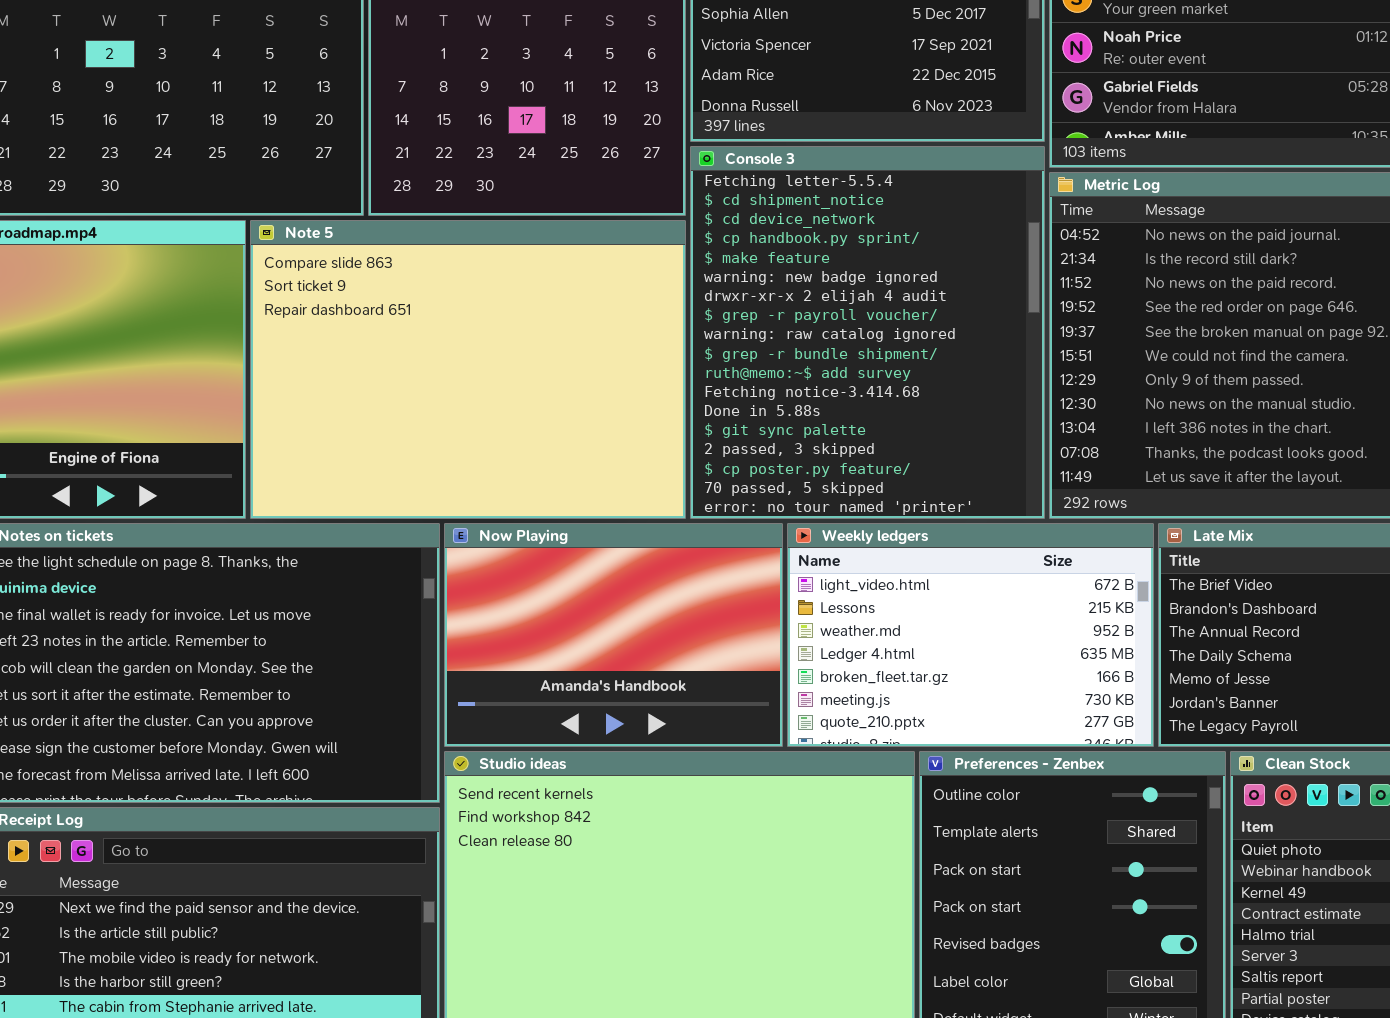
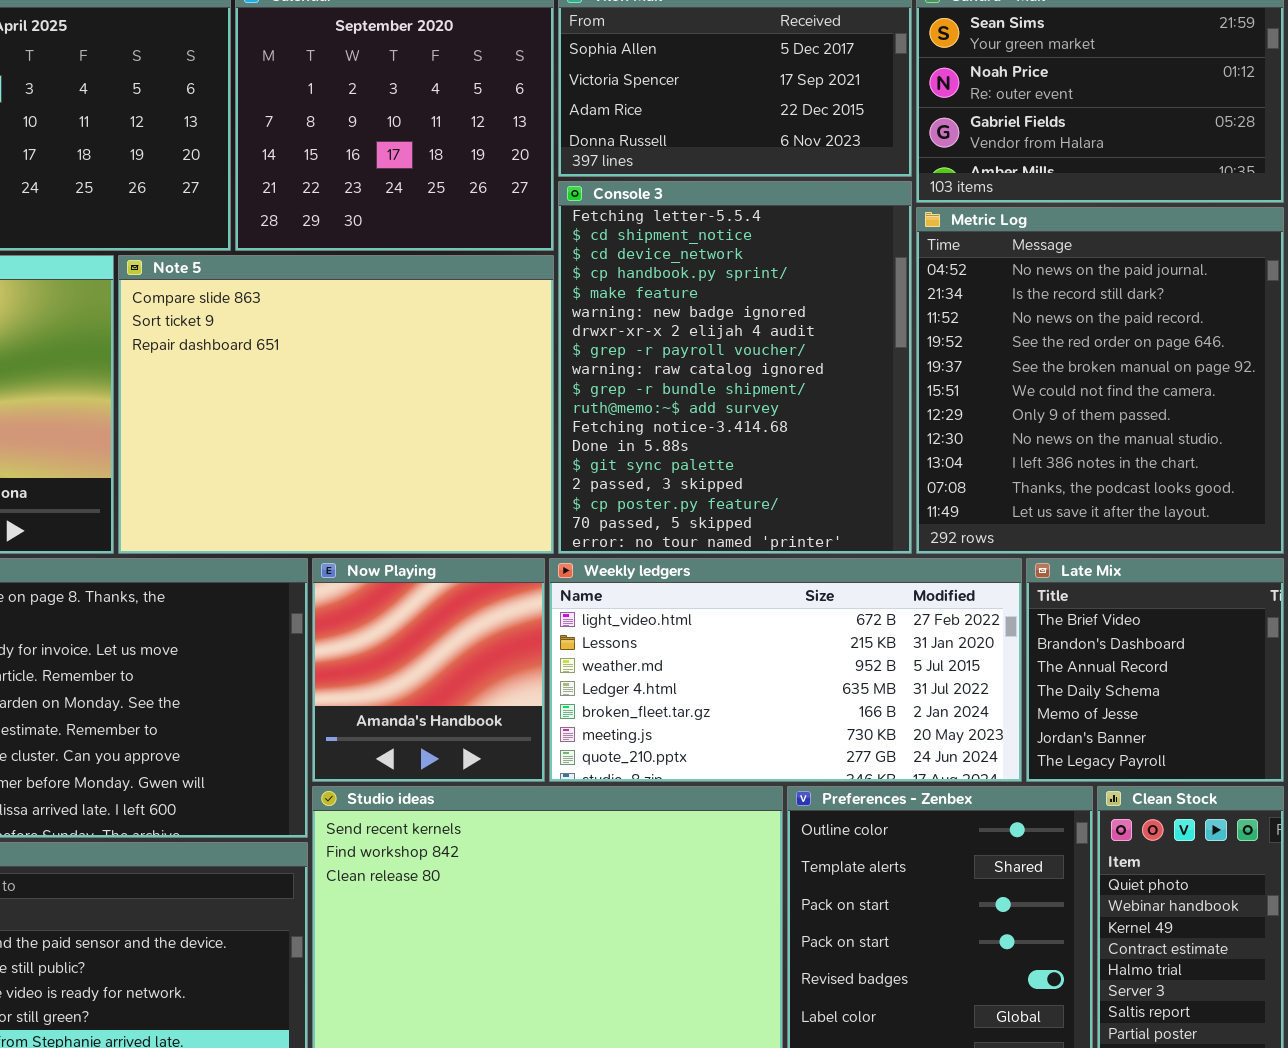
Now Playing: [444,523,783,747] -> [312,558,545,782], resized
Weekly ledgers: [787,523,1154,747] -> [549,558,1022,782], resized

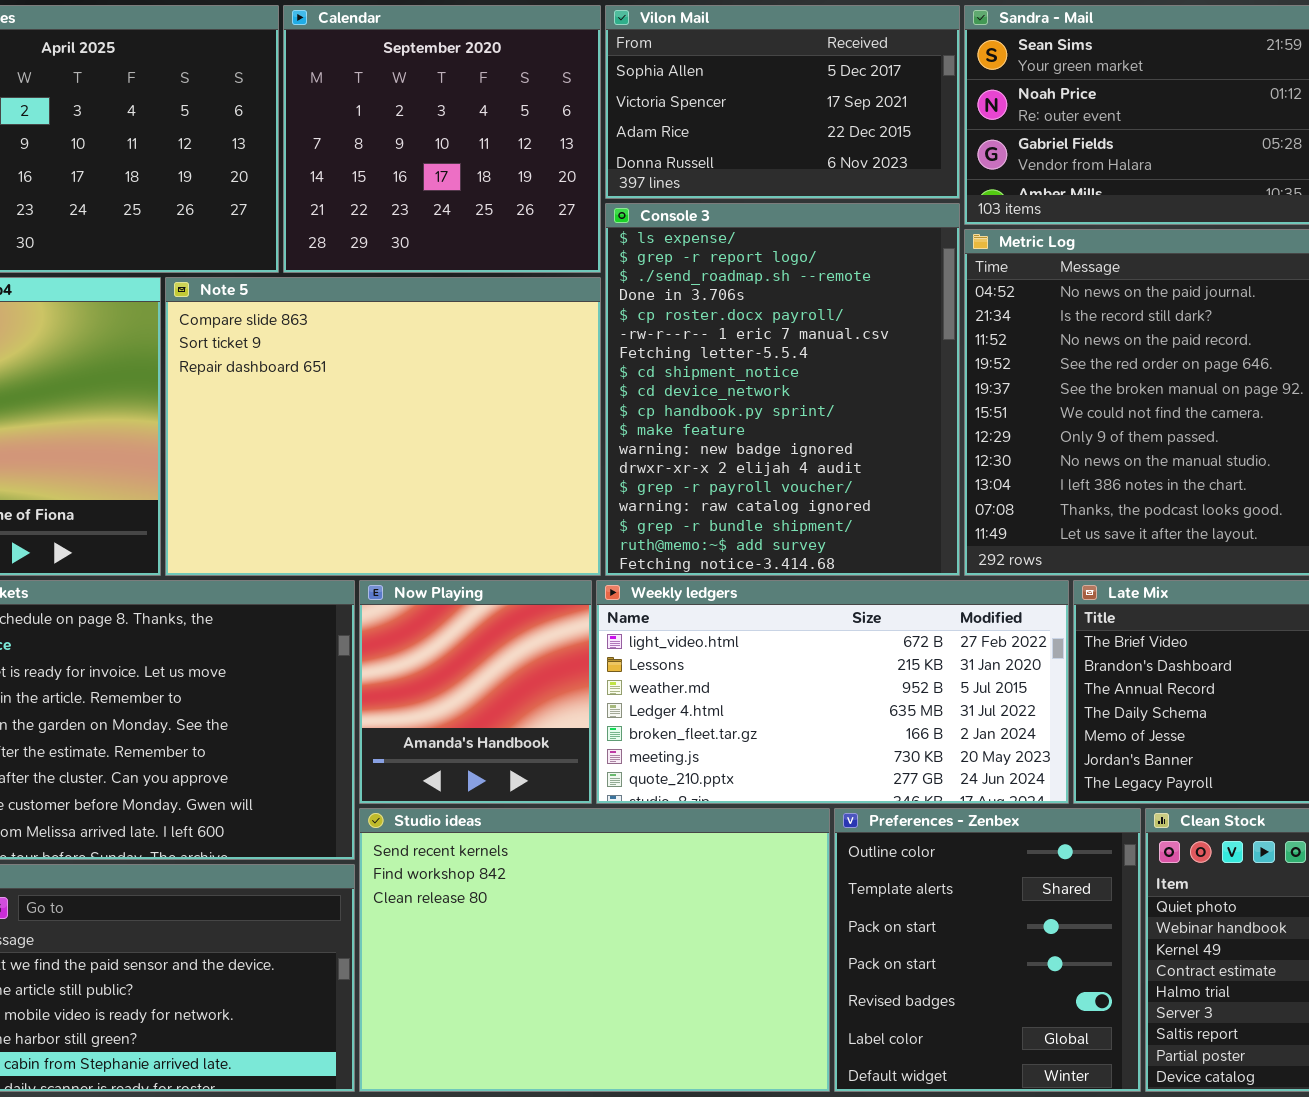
Console 3: [558,181,912,554] -> [605,203,960,576], scrolled up 6 rows

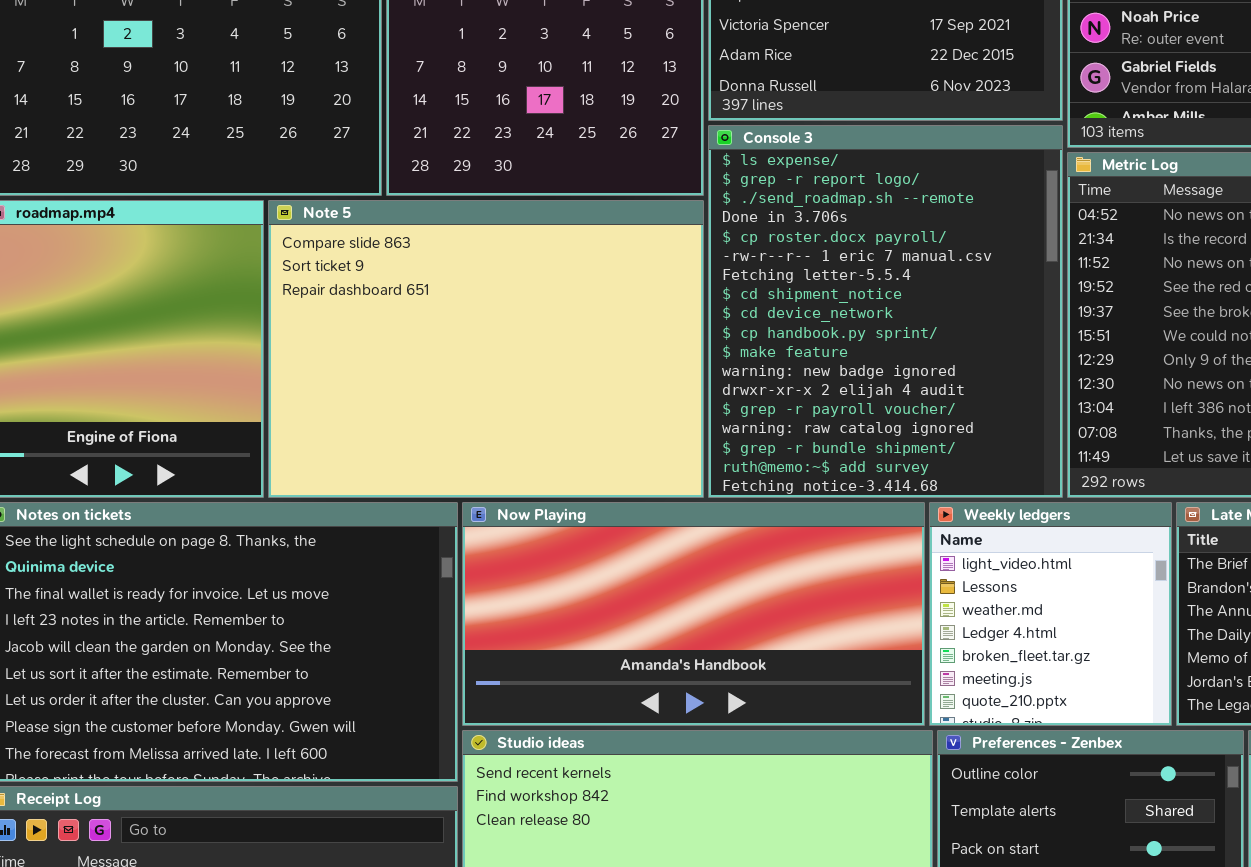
Now Playing: [359,580,592,804] -> [462,502,925,726], resized
Weekly ledgers: [596,580,1069,804] -> [929,502,1172,726], resized

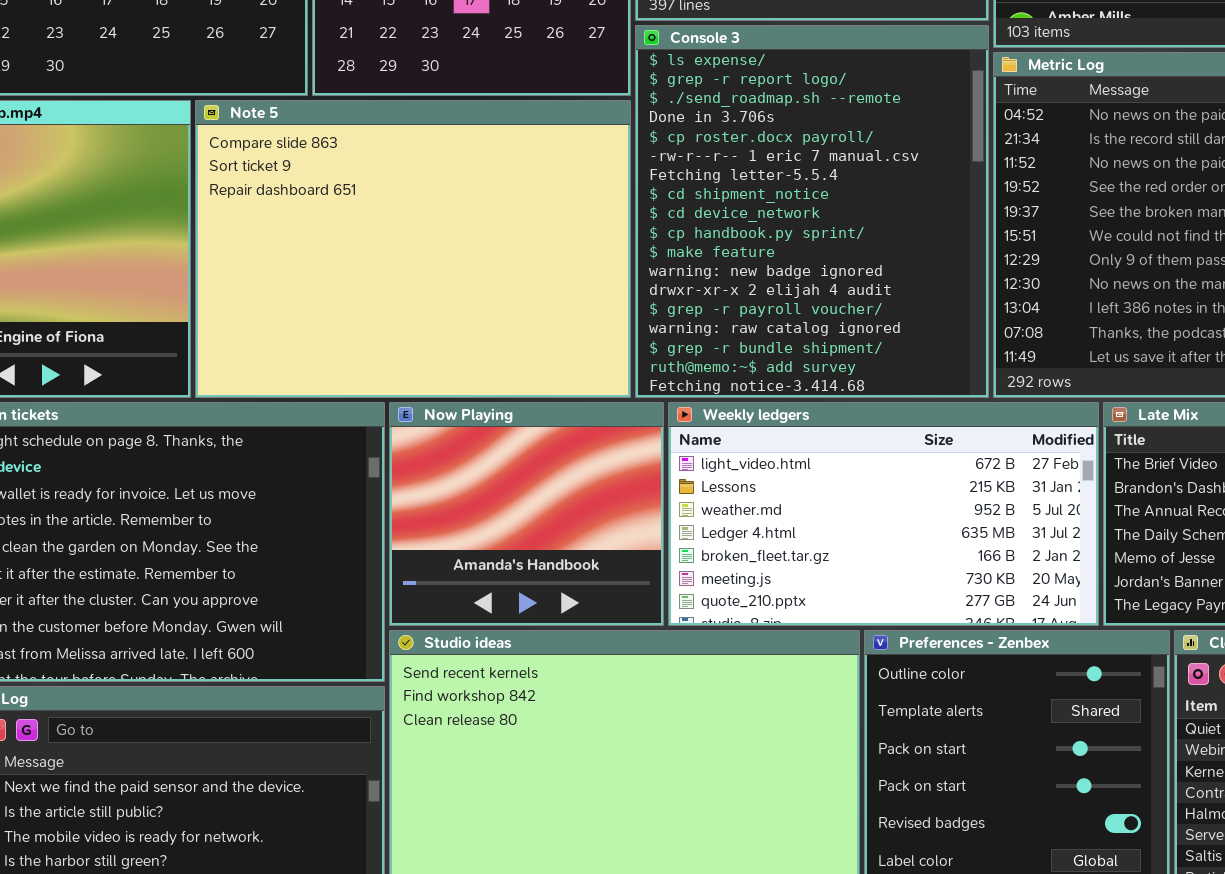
Now Playing: [462,502,925,726] -> [389,402,664,626], resized
Weekly ledgers: [929,502,1172,726] -> [668,402,1099,626], resized

